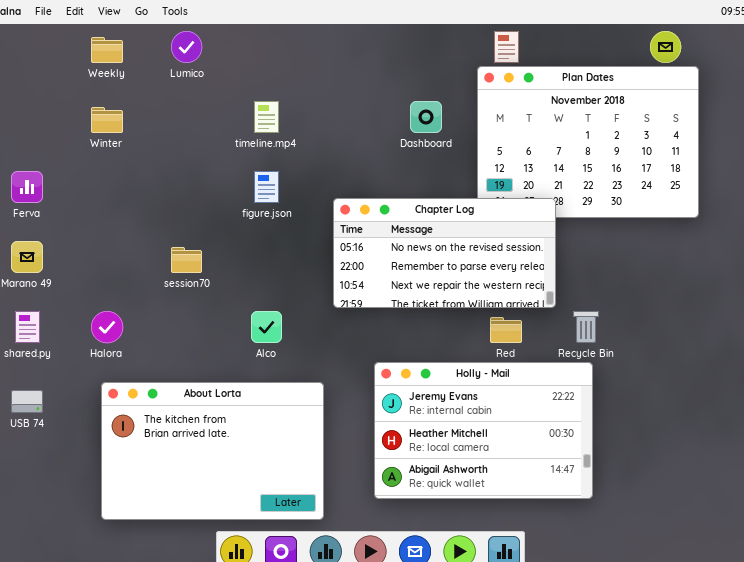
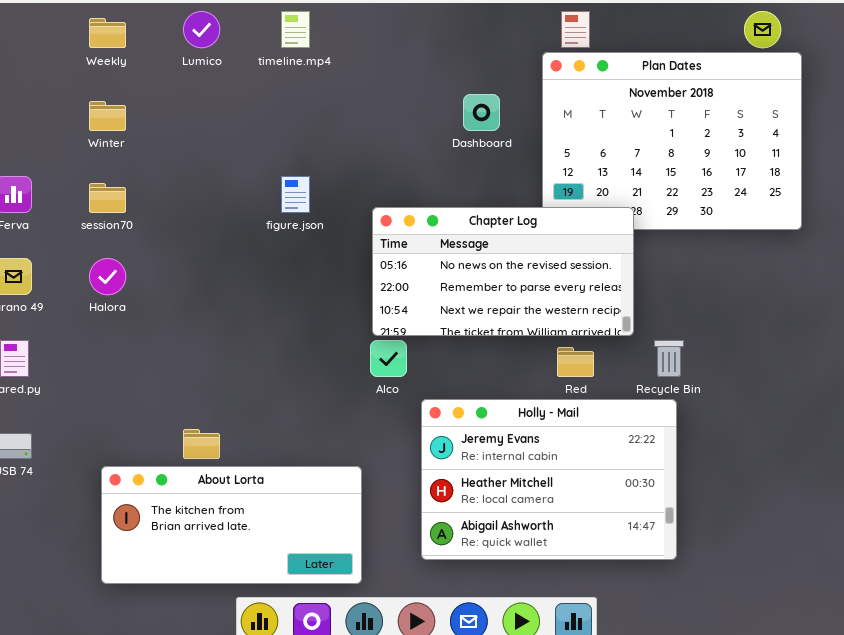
timeline.mp4: [254,101,279,133] -> [281,11,310,48], moved
session70: [171,247,202,273] -> [89,183,126,213], moved
Halora: [91,311,123,343] -> [89,258,126,295], moved
Alco: [251,311,282,343] -> [370,340,407,377], moved
About Lorta: [101,382,324,520] -> [101,466,362,584], resized

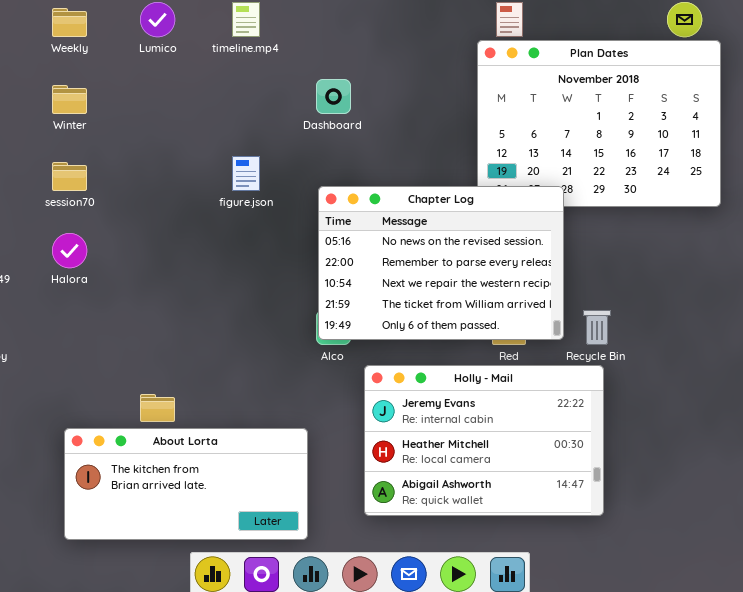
Dashboard: [463,94,500,131] -> [316,79,351,114], moved
Chapter Log: [372,207,634,336] -> [318,186,564,340], resized

